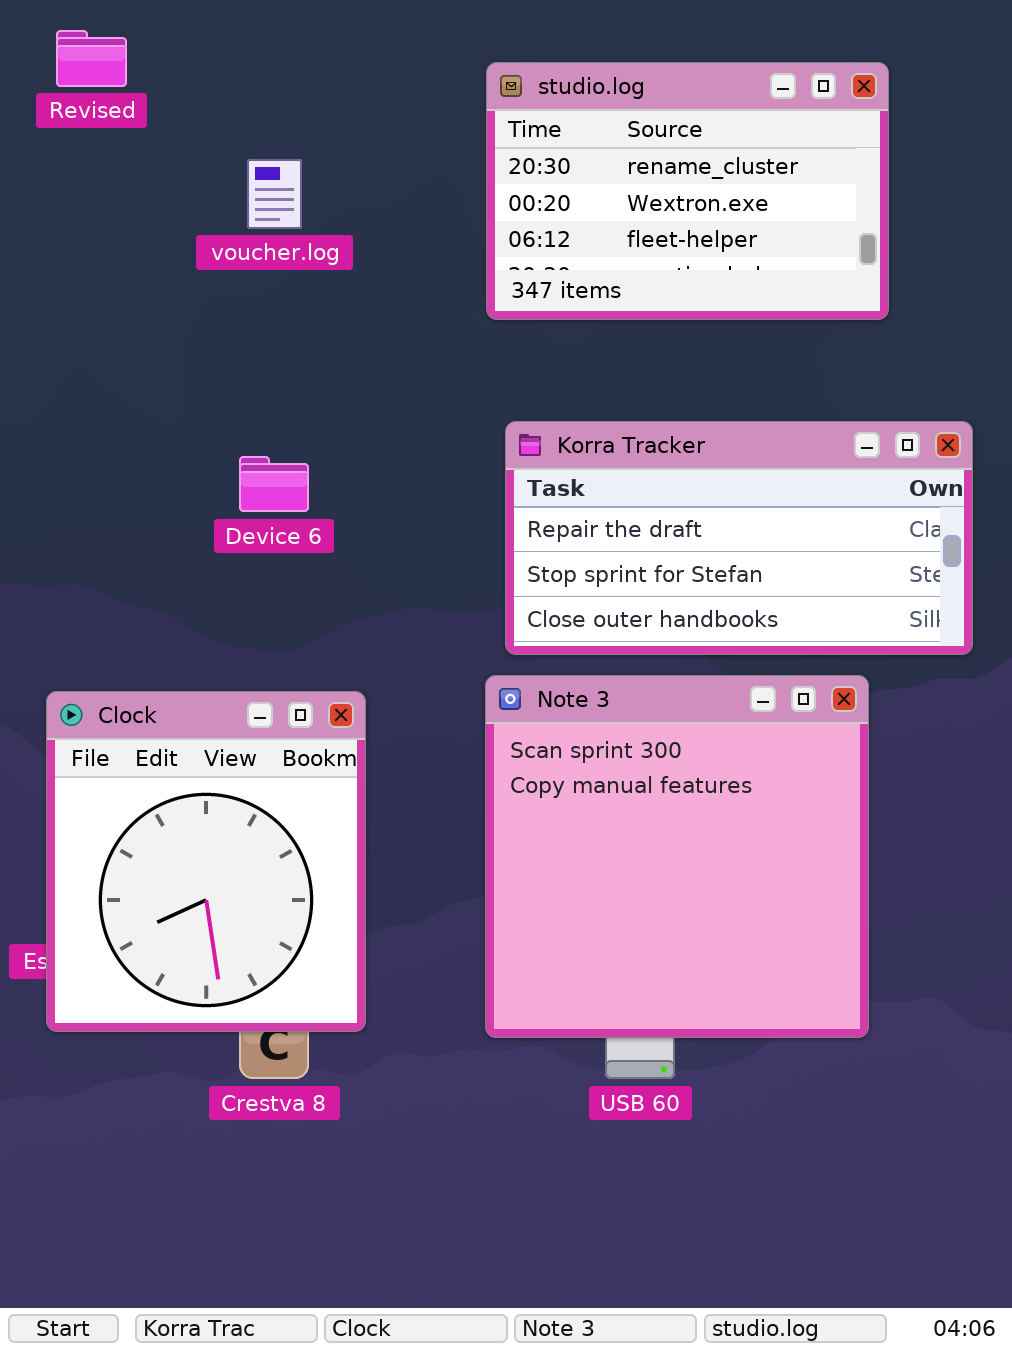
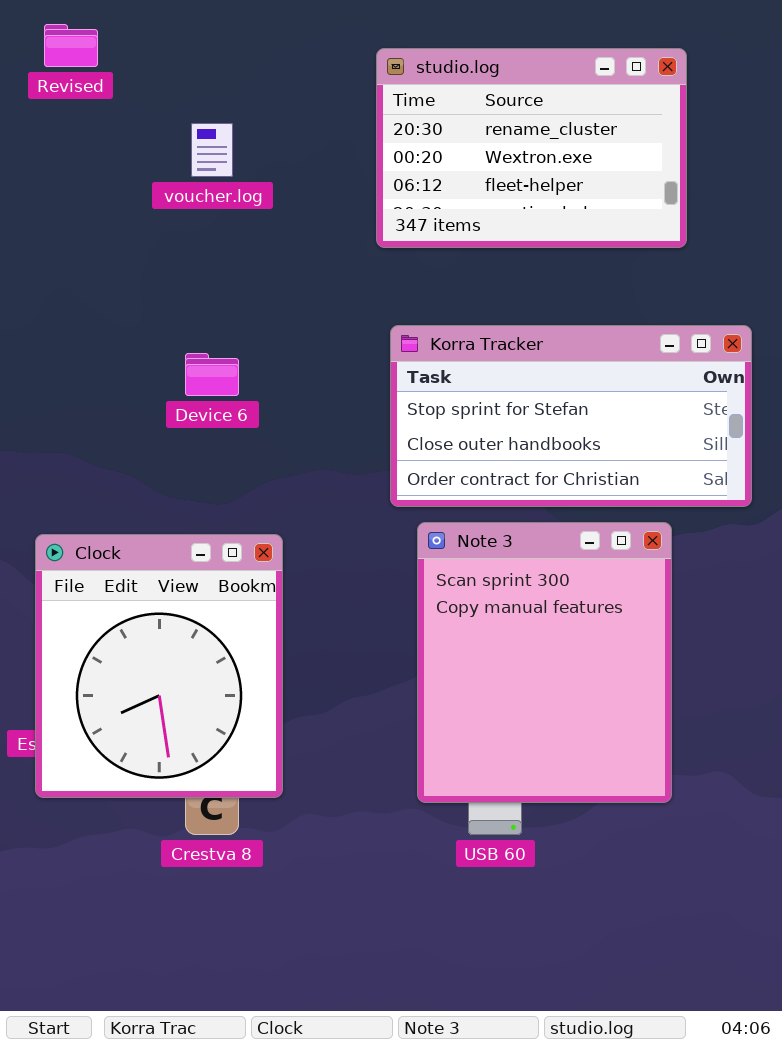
Korra Tracker: [505,421,973,655] -> [390,325,752,507], scrolled down 1 row
Note 3: [485,675,869,1038] -> [417,522,672,803], resized

